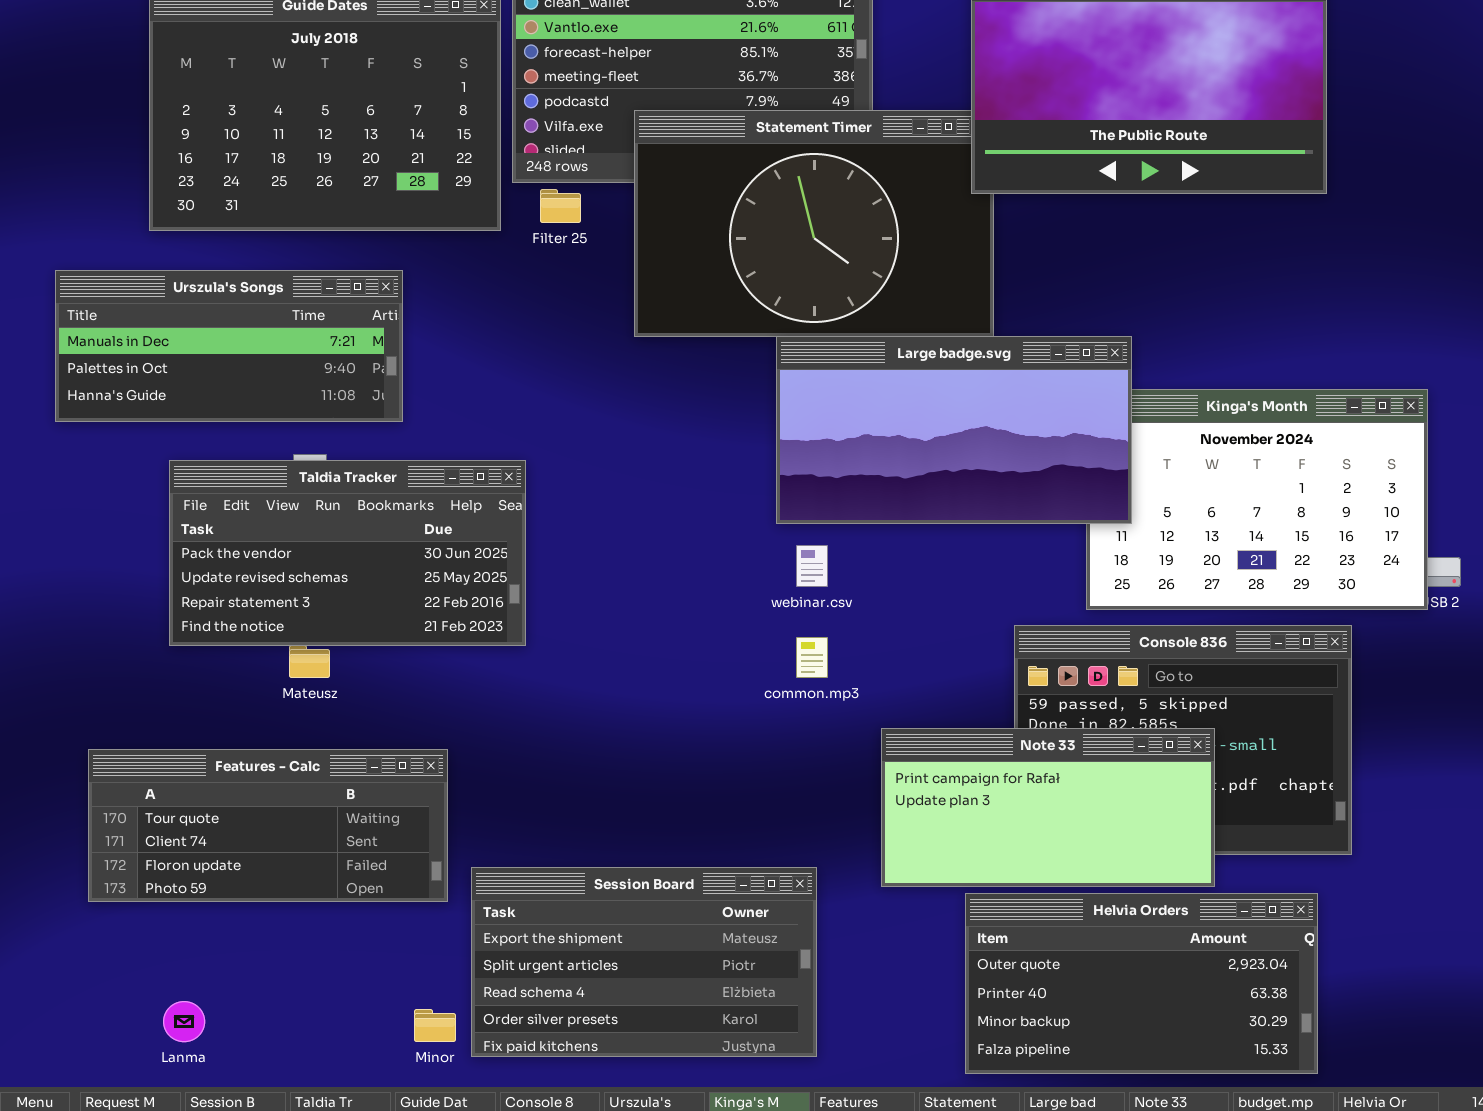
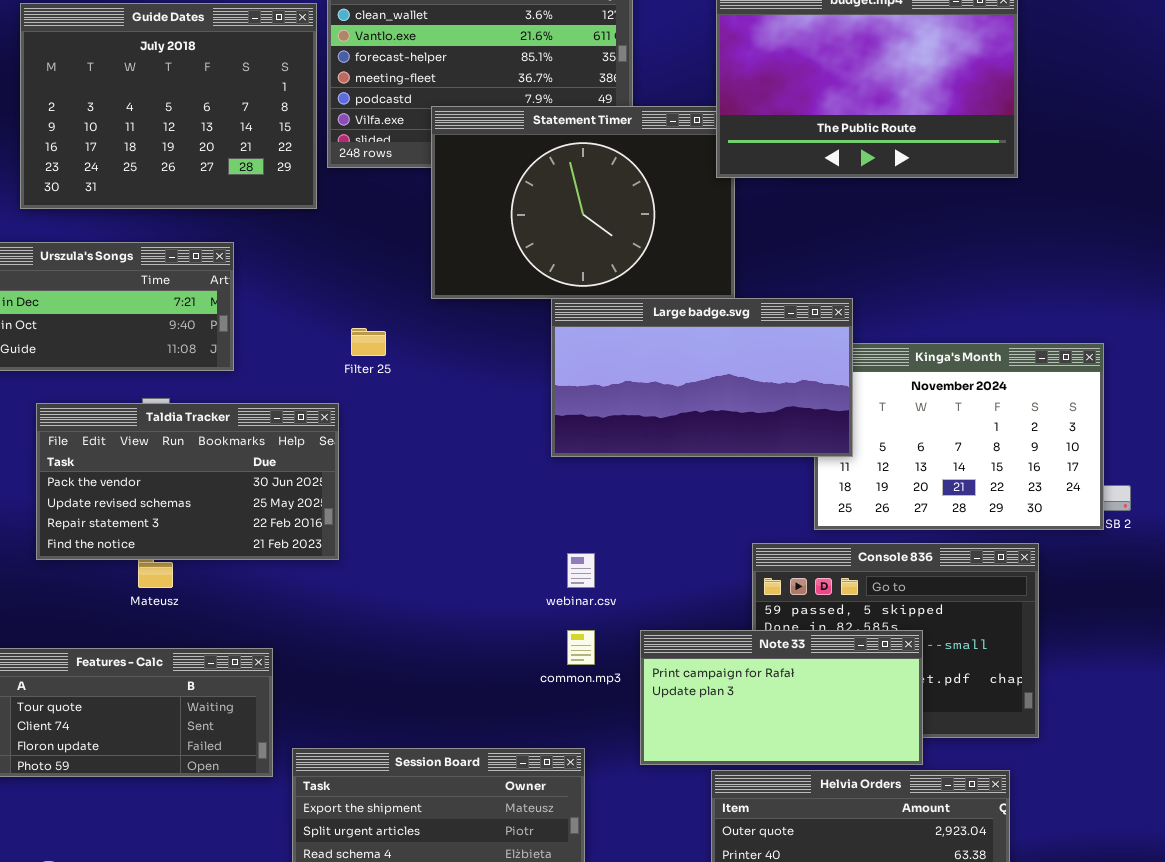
Filter 25: [540,189,581,223] -> [351,328,386,356], moved
webinar.csv: [796,545,828,587] -> [567,553,595,588], moved
common.mp3: [796,637,828,678] -> [567,630,595,665], moved

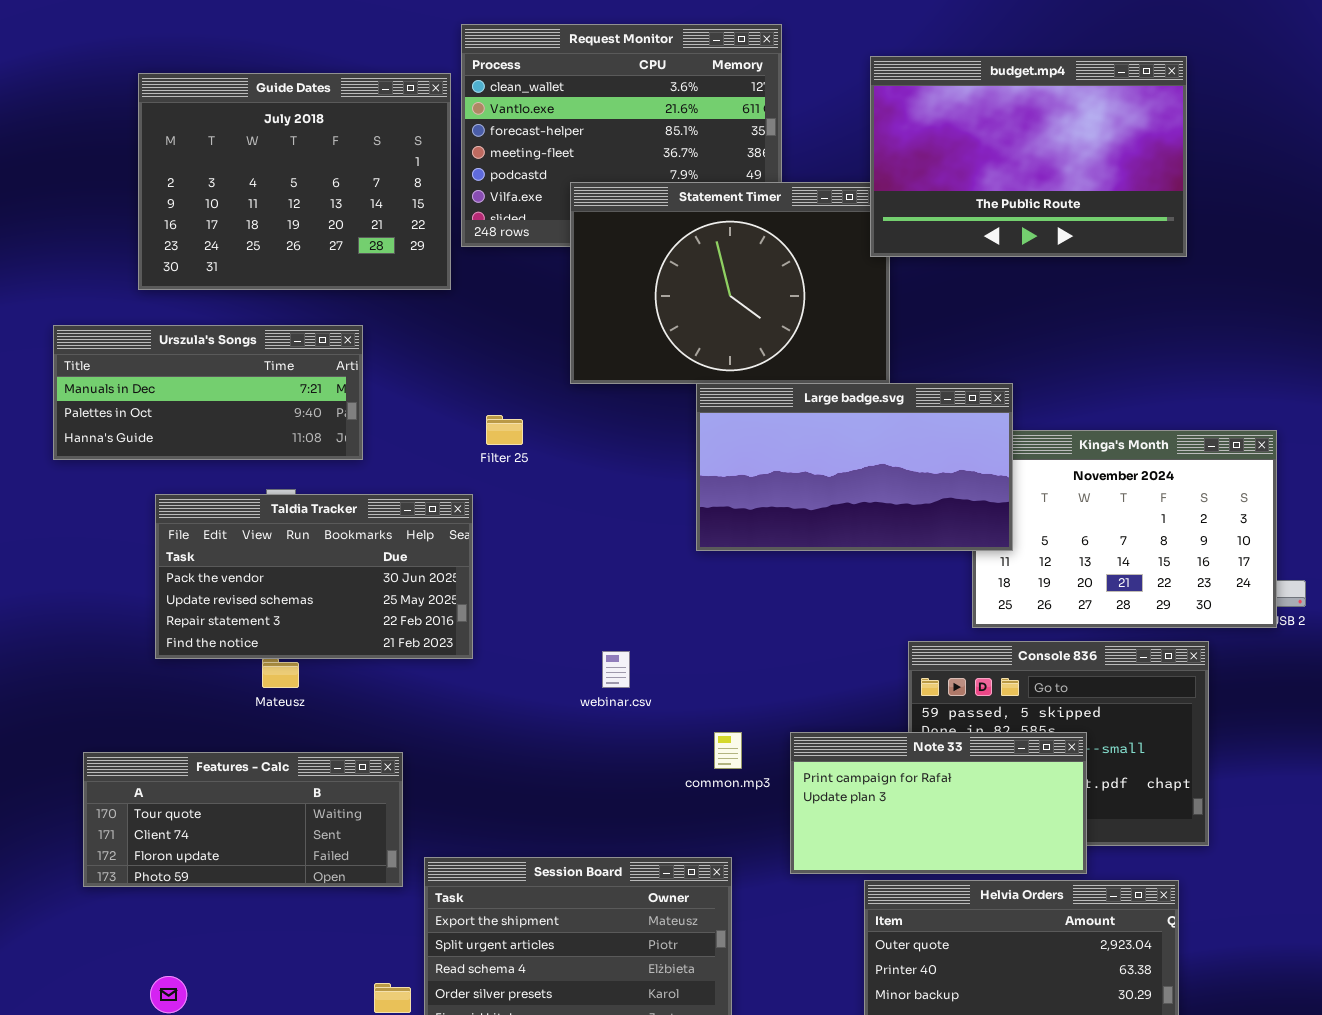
webinar.csv: [567,553,595,588] -> [602,651,630,688], moved

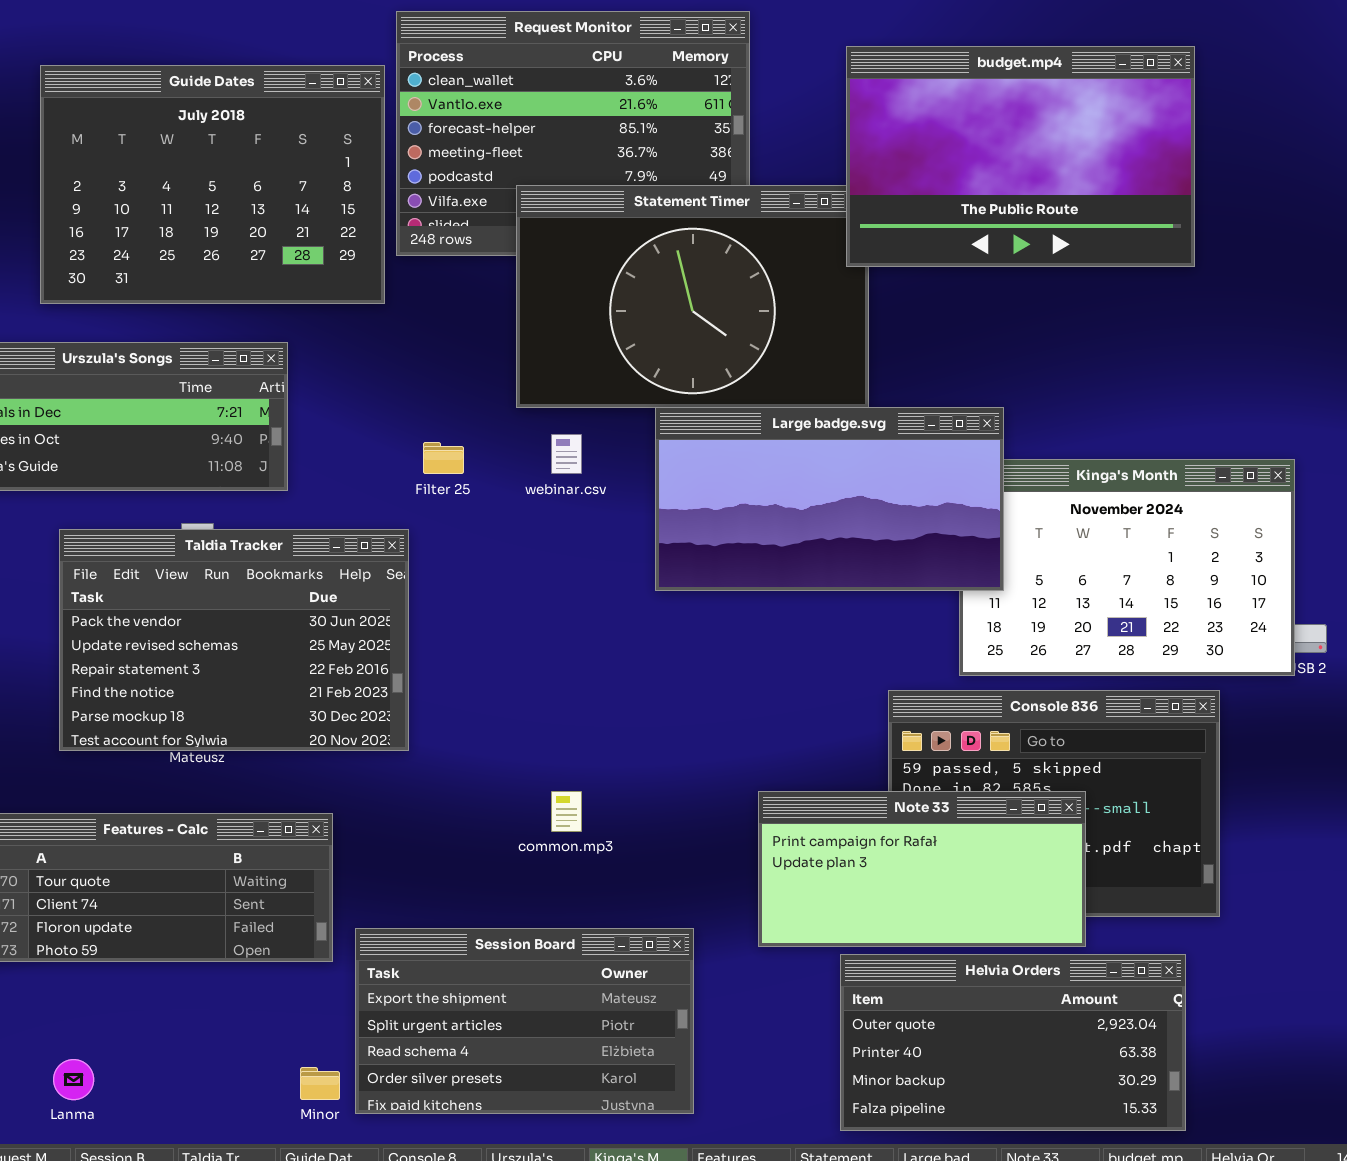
Taldia Tracker: [155,494,473,659] -> [59,529,409,751], resized
webinar.csv: [602,651,630,688] -> [551,434,582,474], moved
common.mp3: [714,732,742,769] -> [551,791,582,832], moved

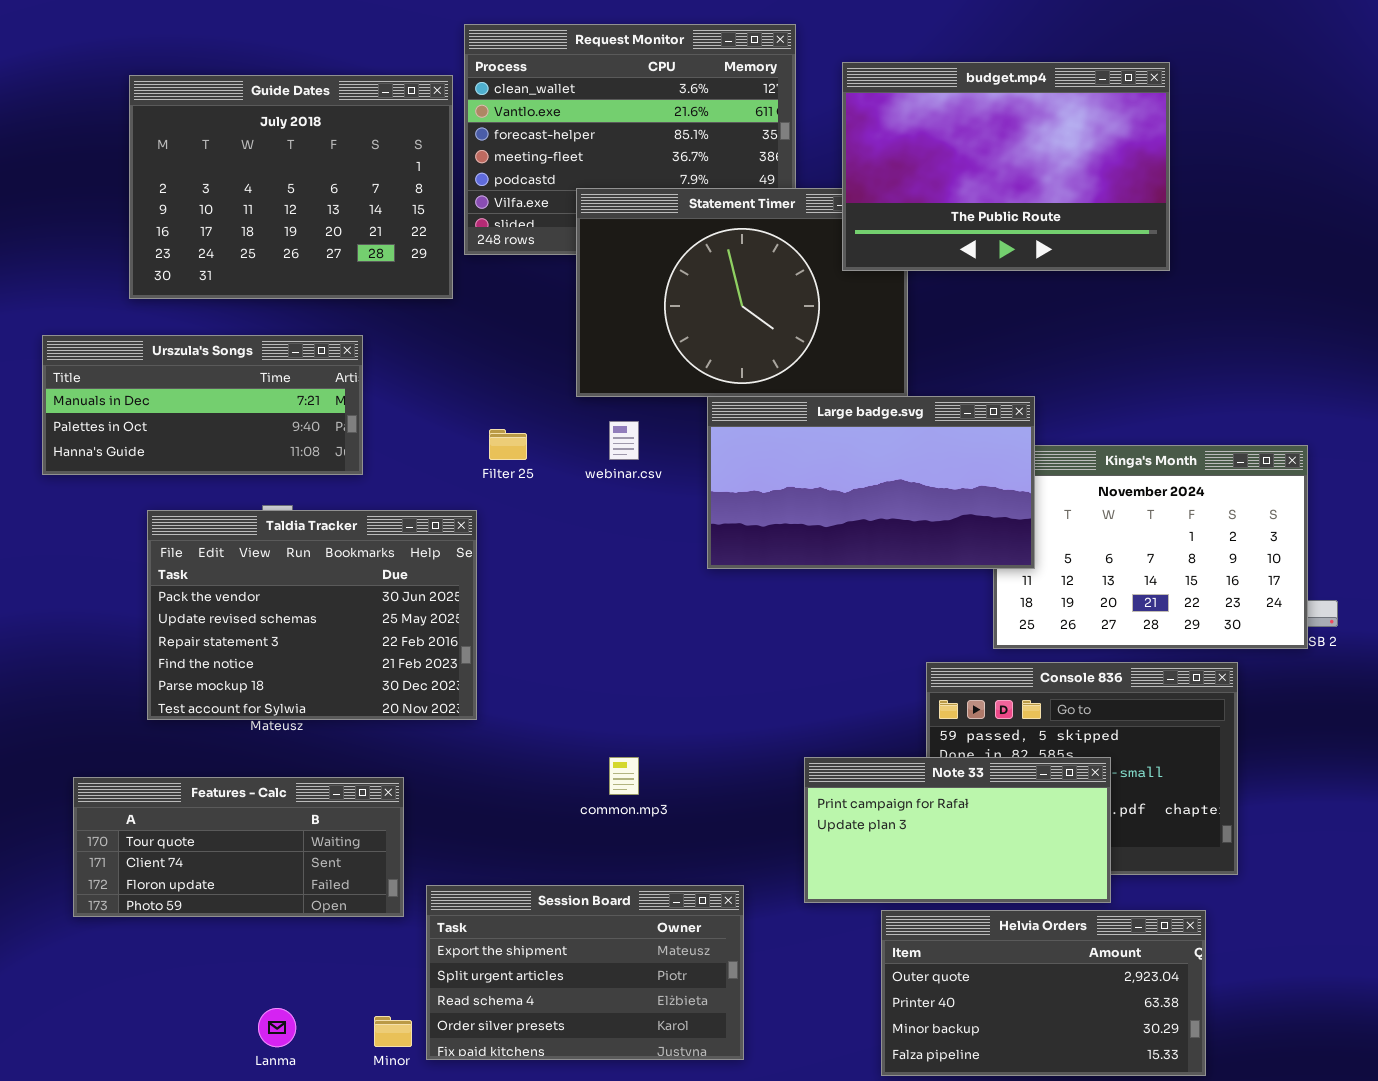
budget.mp4: [846,46,1195,267] -> [842,62,1170,271], moved
Lanma: [53,1059,94,1100] -> [258,1008,296,1047], moved

